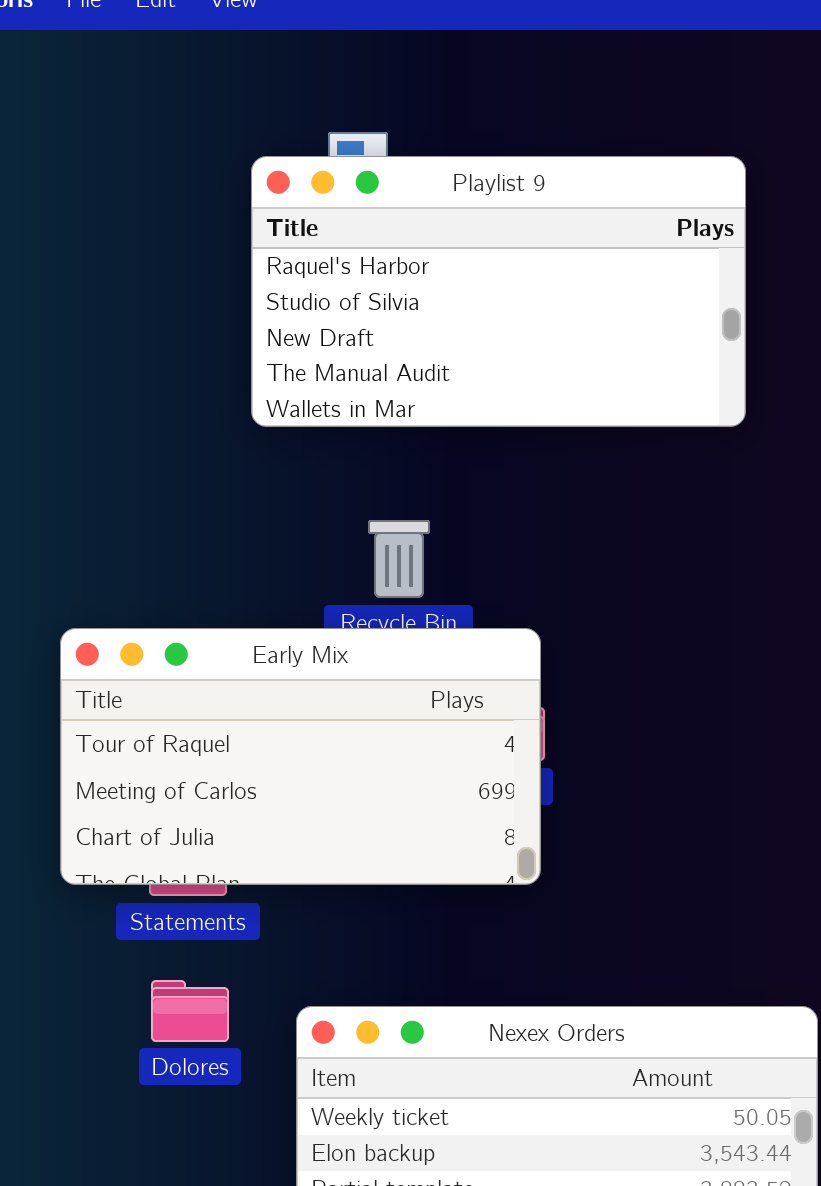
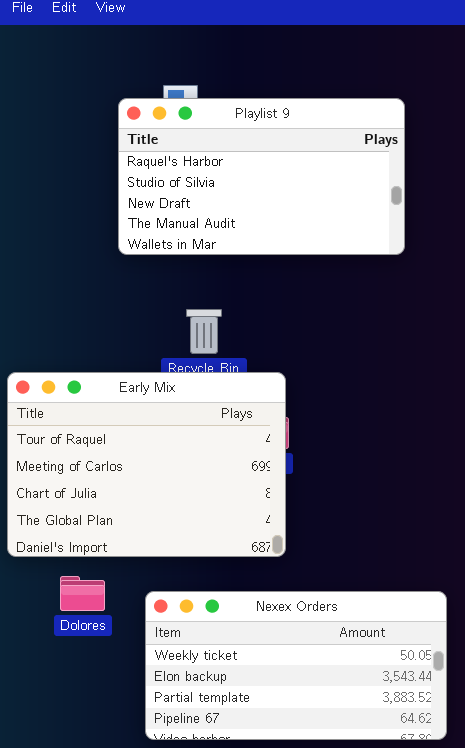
Early Mix: [60,628,541,885] -> [7,372,286,557], resized

